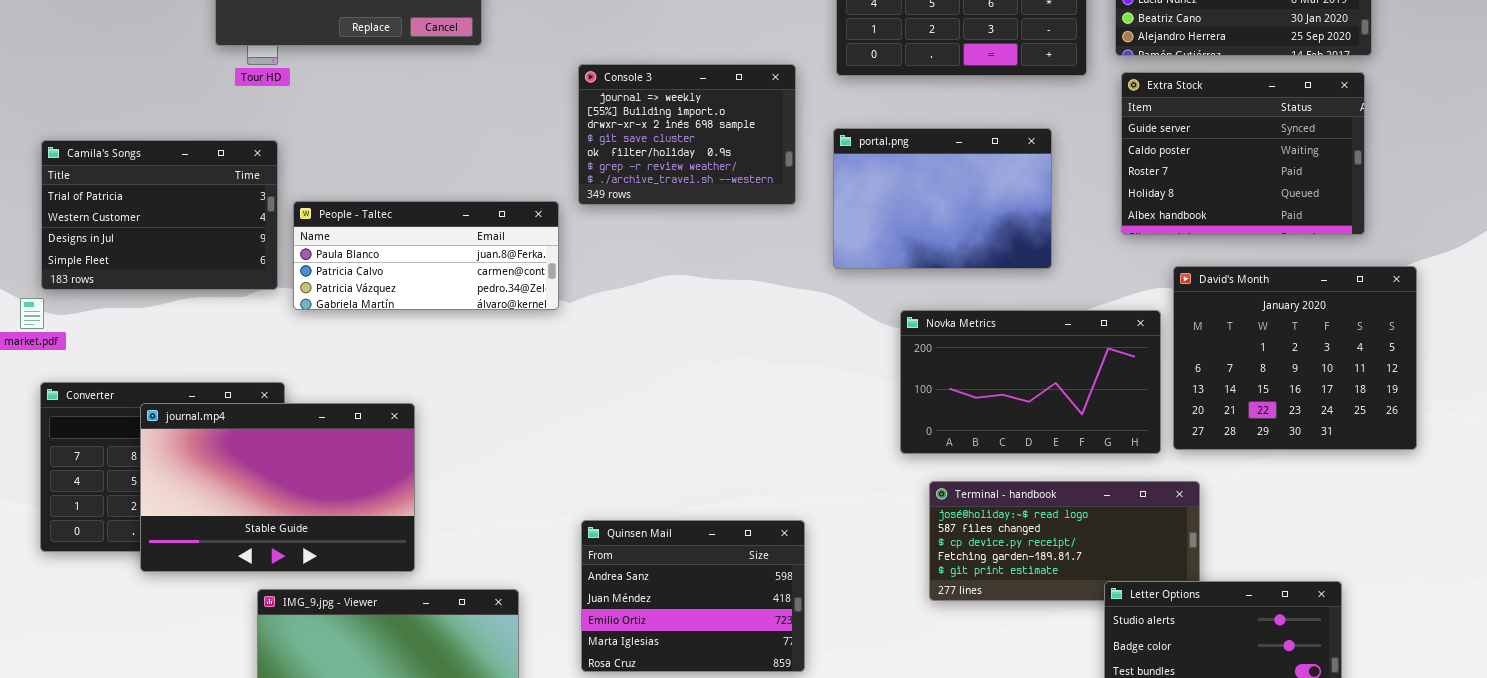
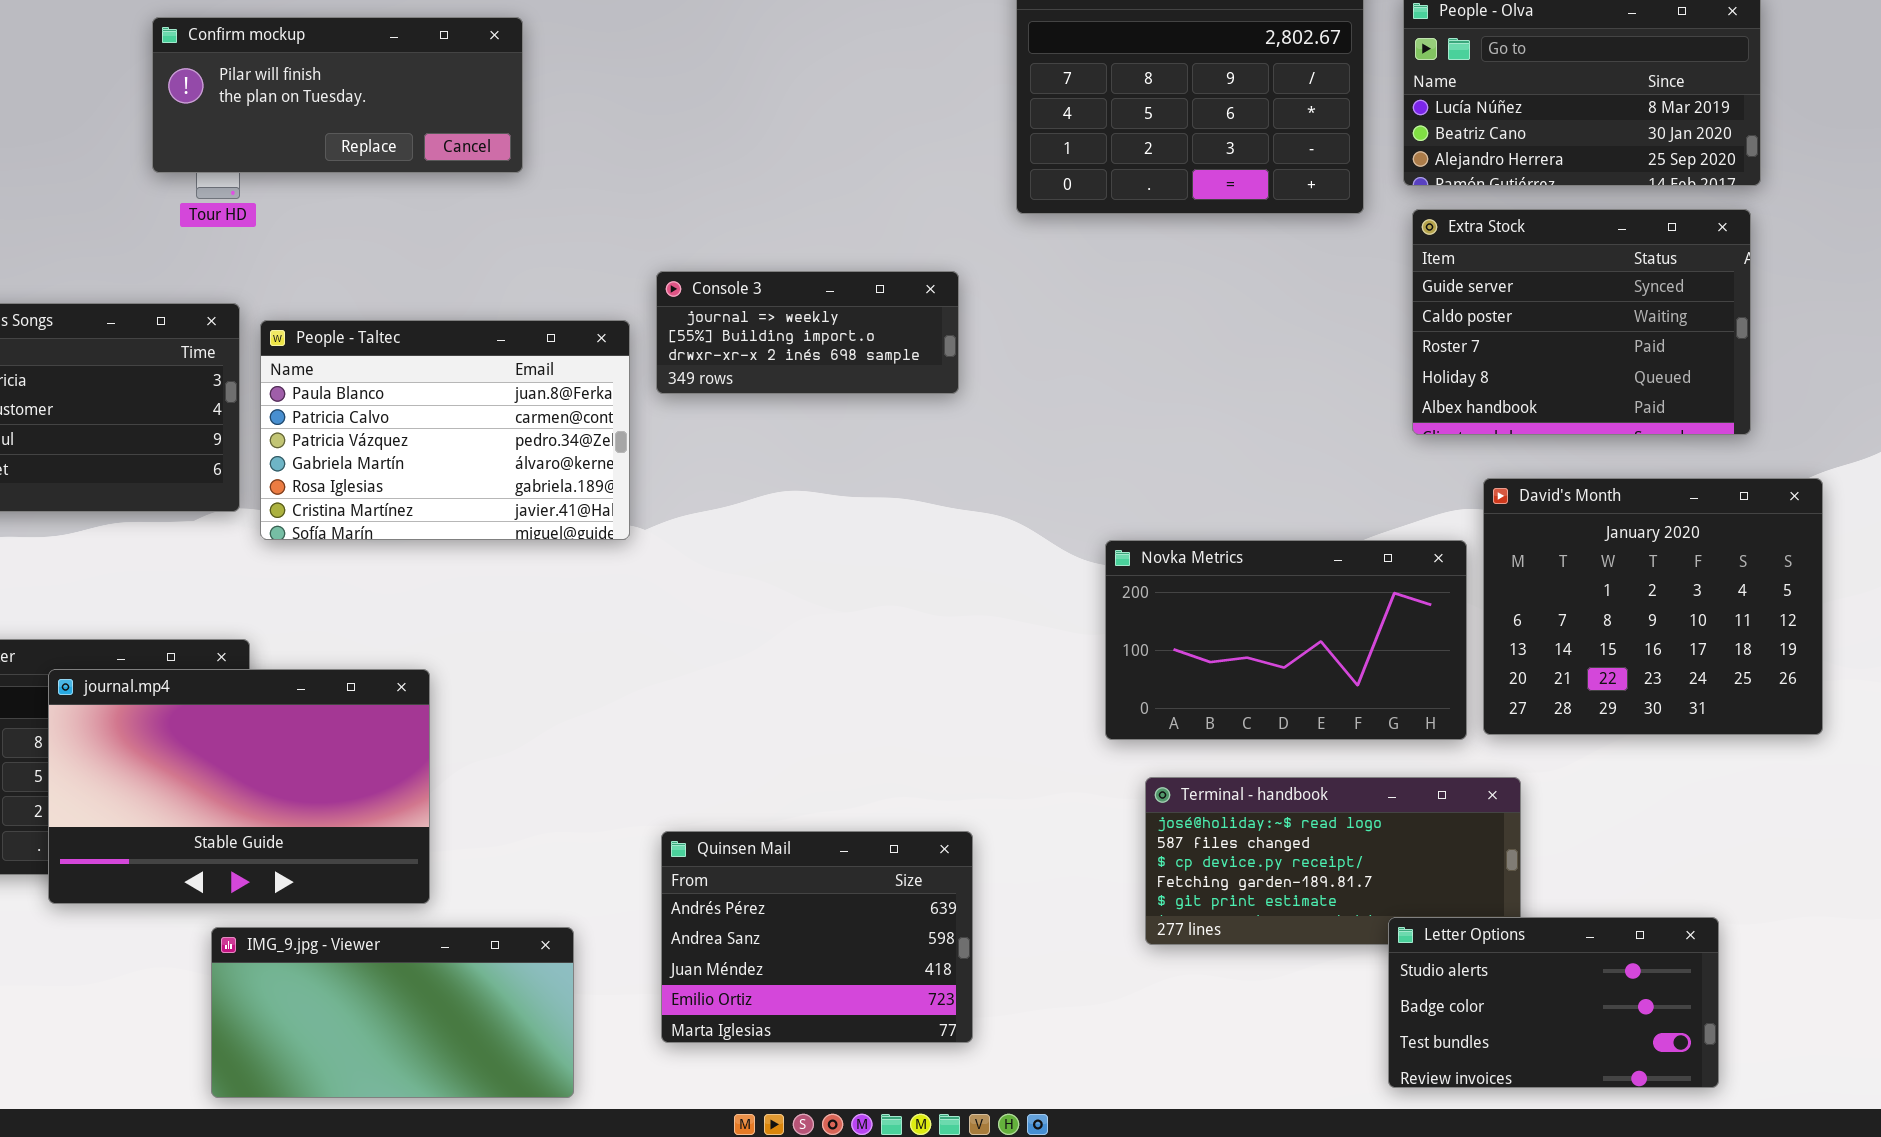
Console 3: [578,64,796,205] -> [656,271,959,394], resized
portal.png: [833,128,1052,269] -> none, closed
People - Taltec: [293,201,559,310] -> [260,320,630,540], resized
Quinsen Mail: [581,520,805,672] -> [661,831,973,1043], scrolled up 1 row

